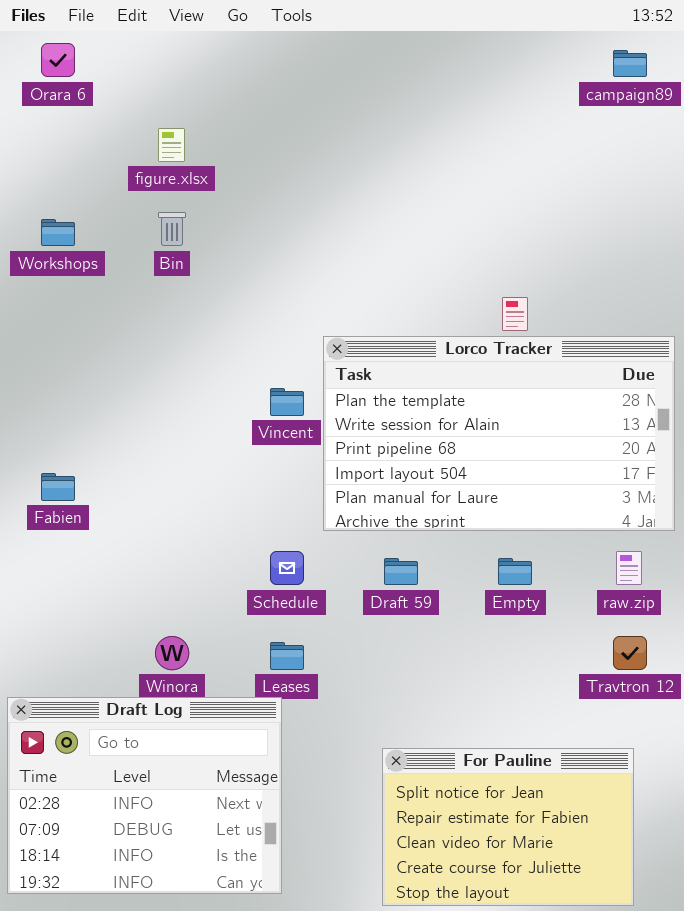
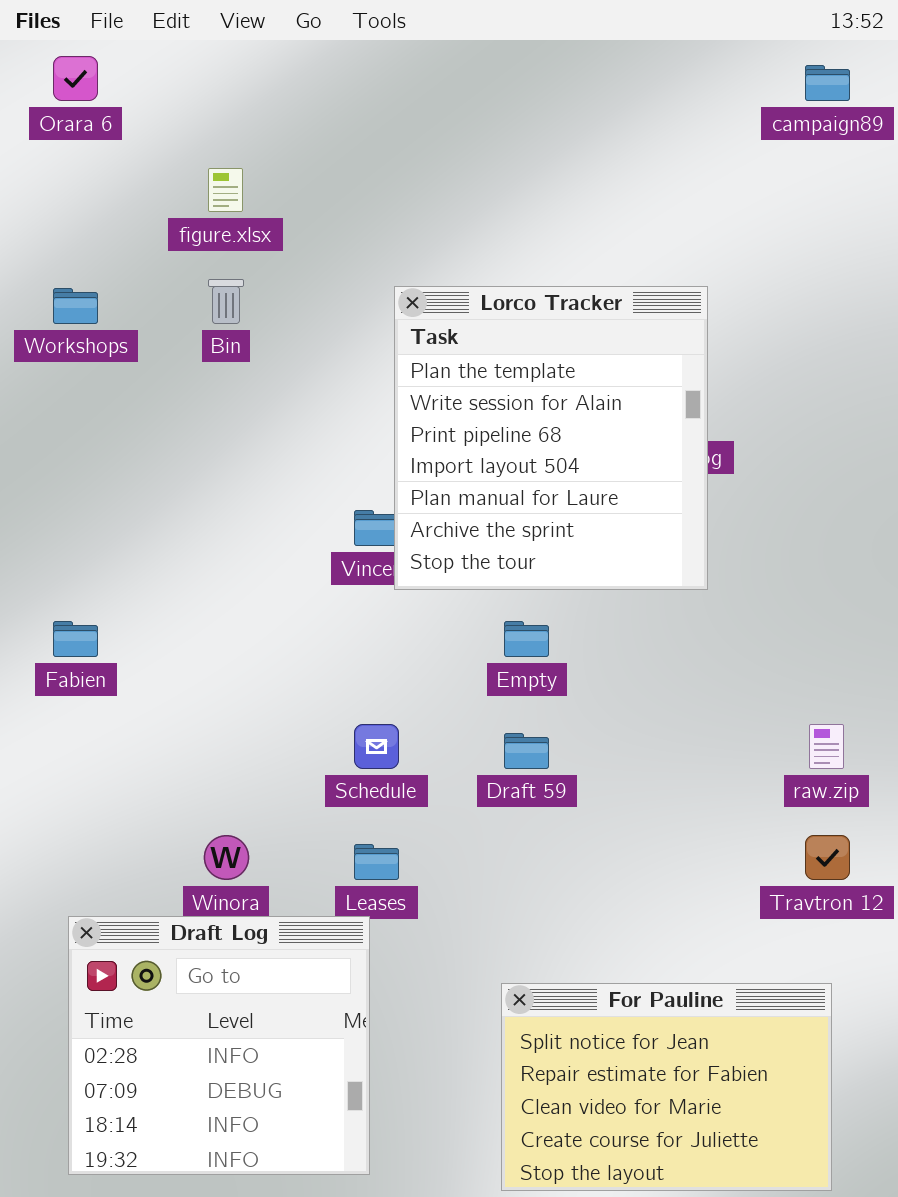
Lorco Tracker: [323,336,675,531] -> [394,286,708,590], moved, resized
Empty: [498,558,532,585] -> [504,621,549,657], moved
Draft Log: [7,697,282,894] -> [68,916,370,1175], resized

